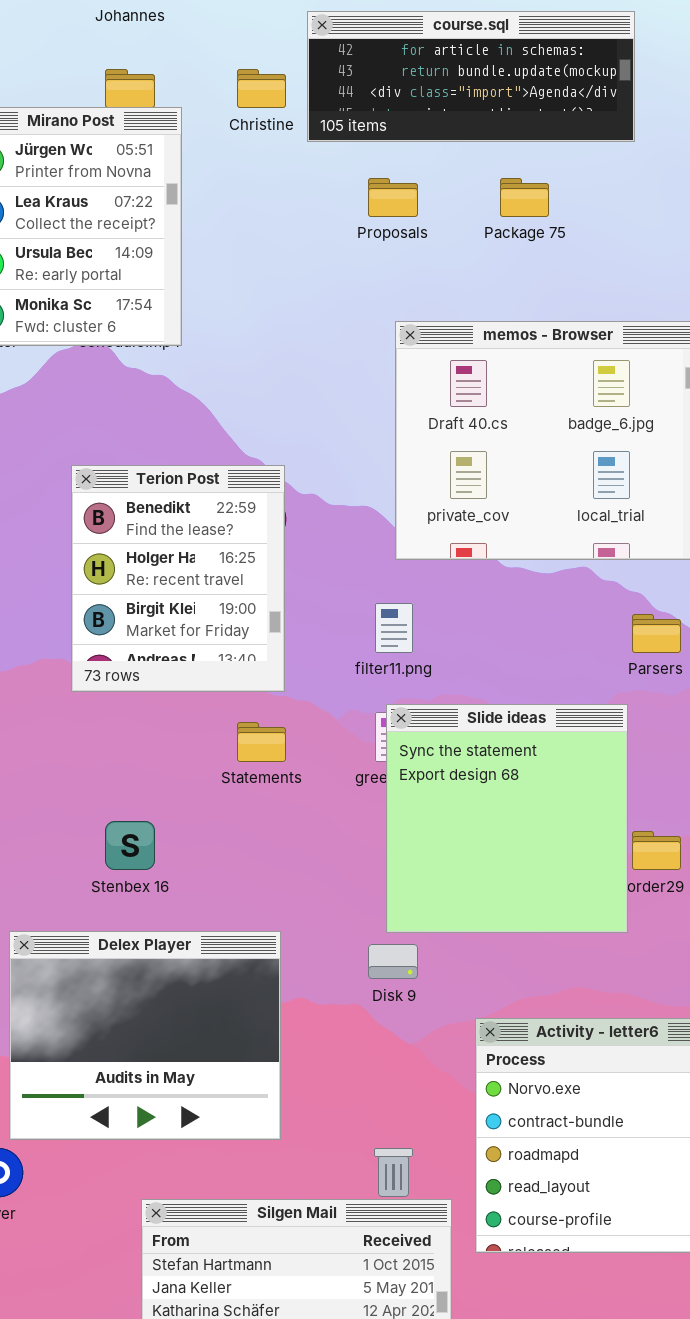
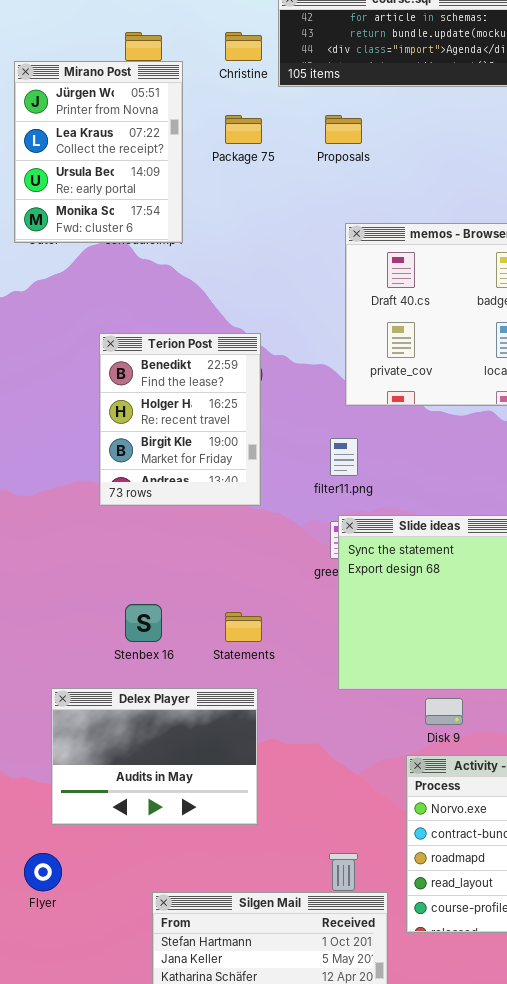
Package 75: [500,178,549,217] -> [225,115,262,144], moved
Statements: [237,722,286,762] -> [225,612,262,642], moved
Delex Player: [9,931,281,1140] -> [51,688,258,825], resized
Disk 9: [368,944,418,979] -> [425,698,463,725], moved

